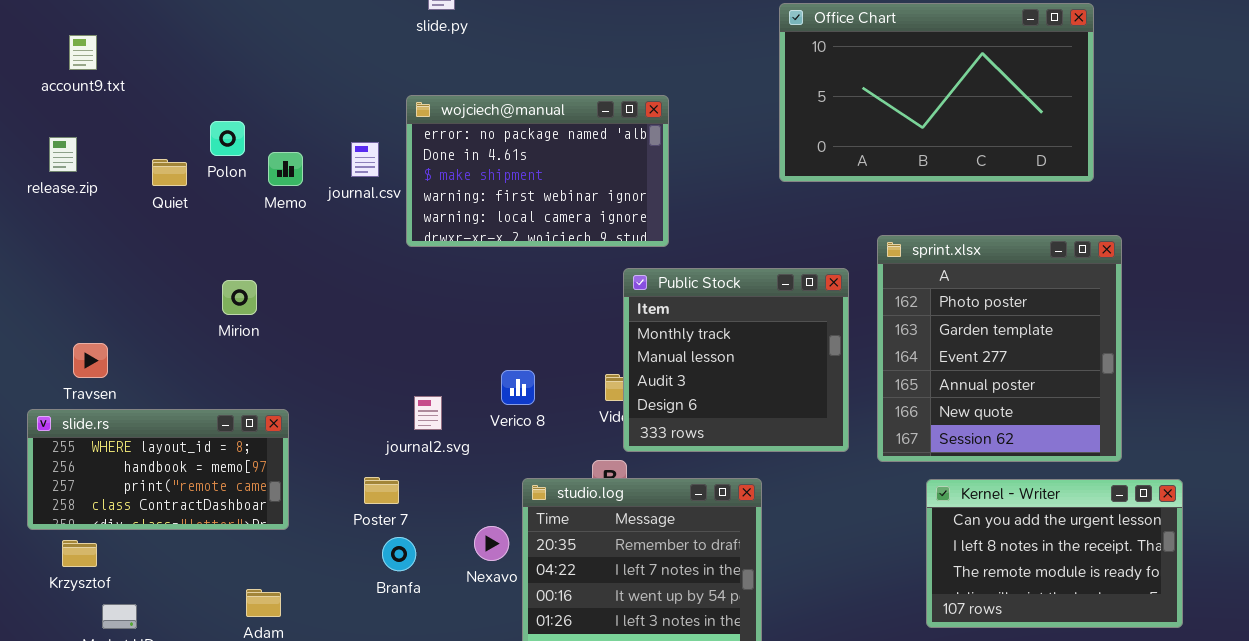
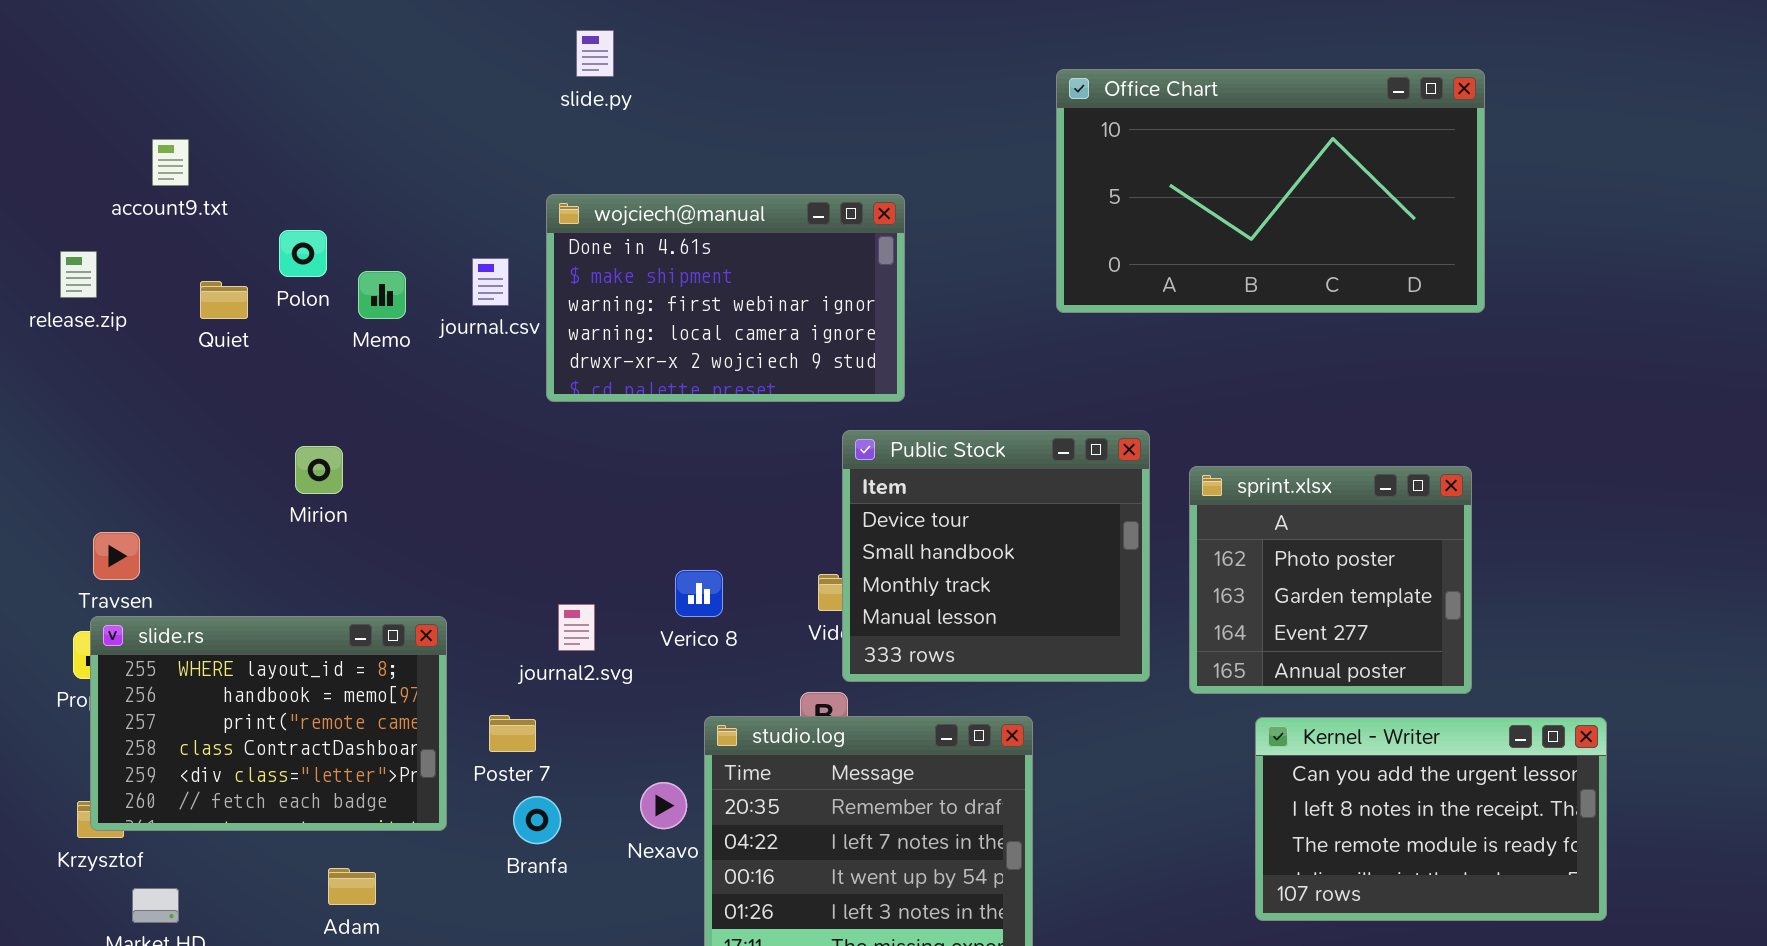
account9.txt: [69,35,97,70] -> [152,139,189,186], moved
wojciech@manual: [406,95,669,247] -> [546,194,905,402], scrolled down 1 row
sprint.xlsx: [877,235,1122,462] -> [1189,466,1472,694], resized
Public Stock: [623,268,849,452] -> [842,430,1150,682], scrolled up 2 rows
slide.rs: [27,409,289,530] -> [90,616,447,831], moved, resized

